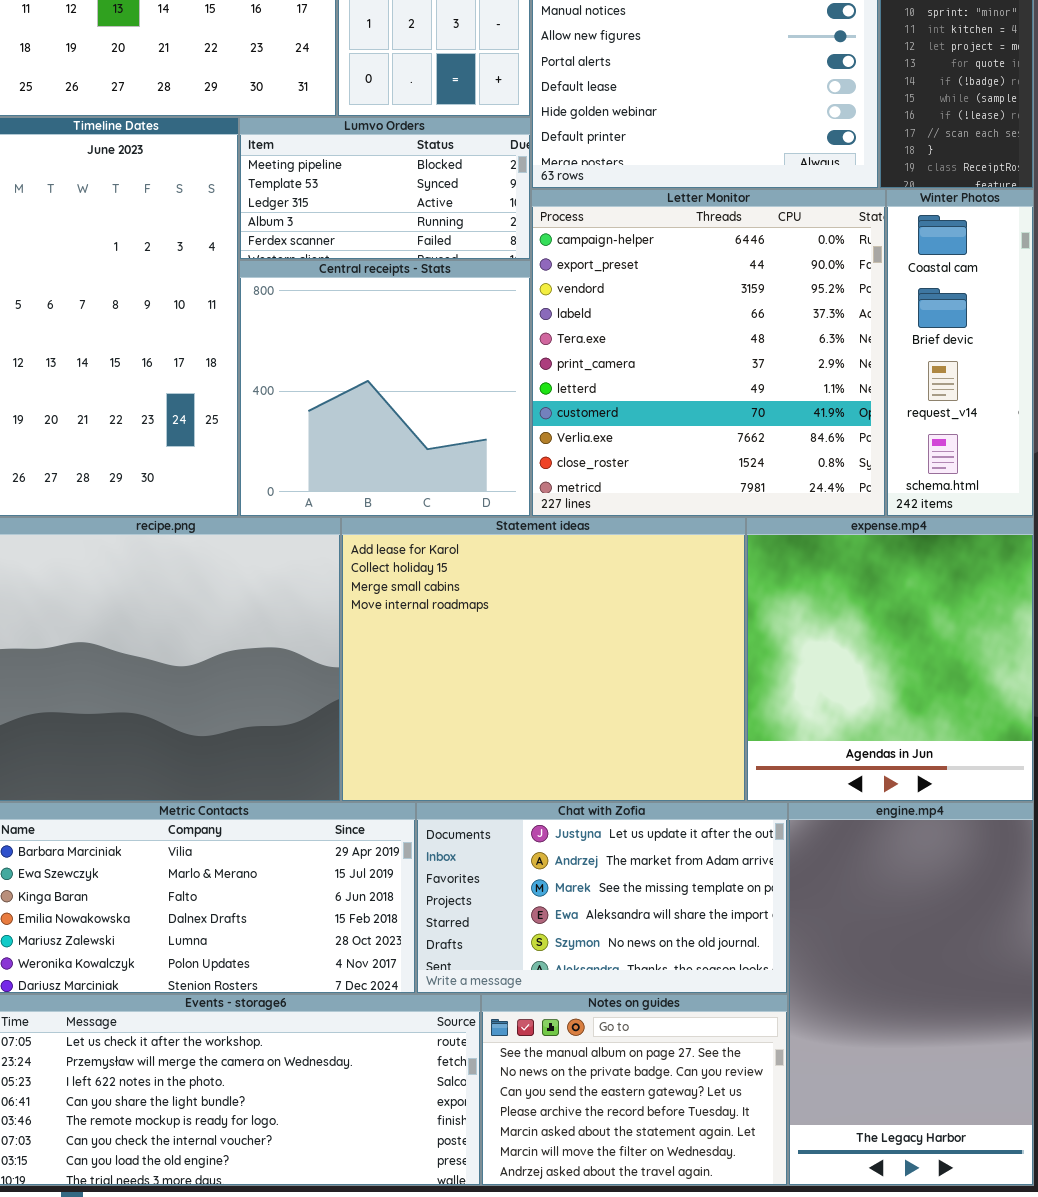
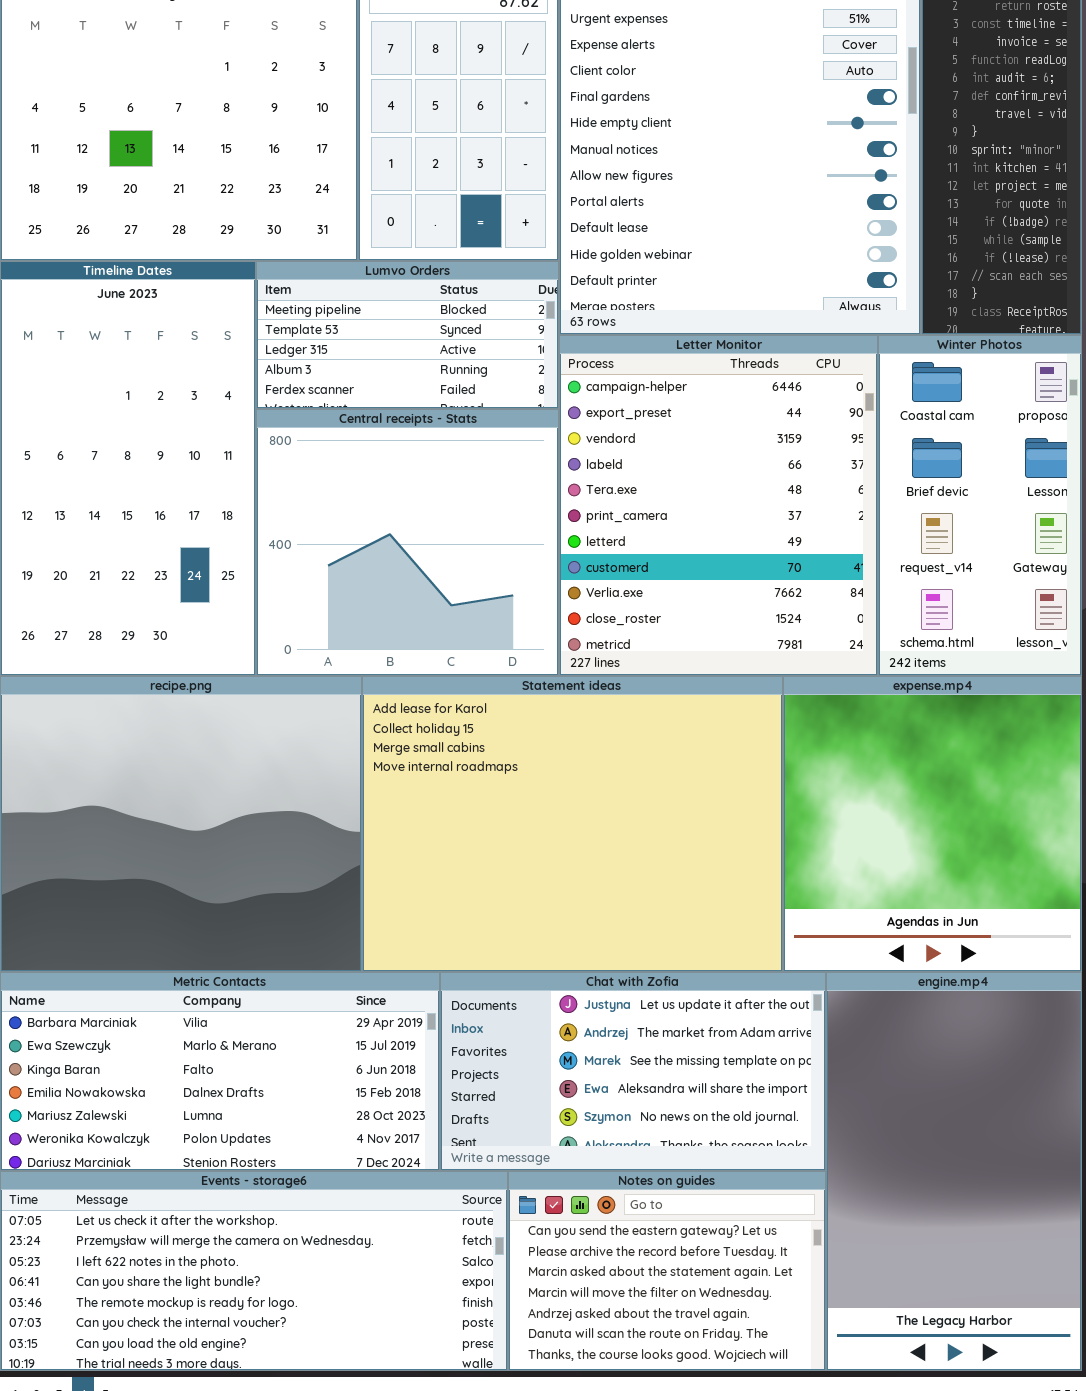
Letter Monitor: [531,189,886,517] -> [559,335,878,676], resized
Winter Photos: [886,189,1034,517] -> [878,335,1082,676], resized
Notes on guides: [481,994,788,1186] -> [508,1171,826,1371], scrolled down 2 rows

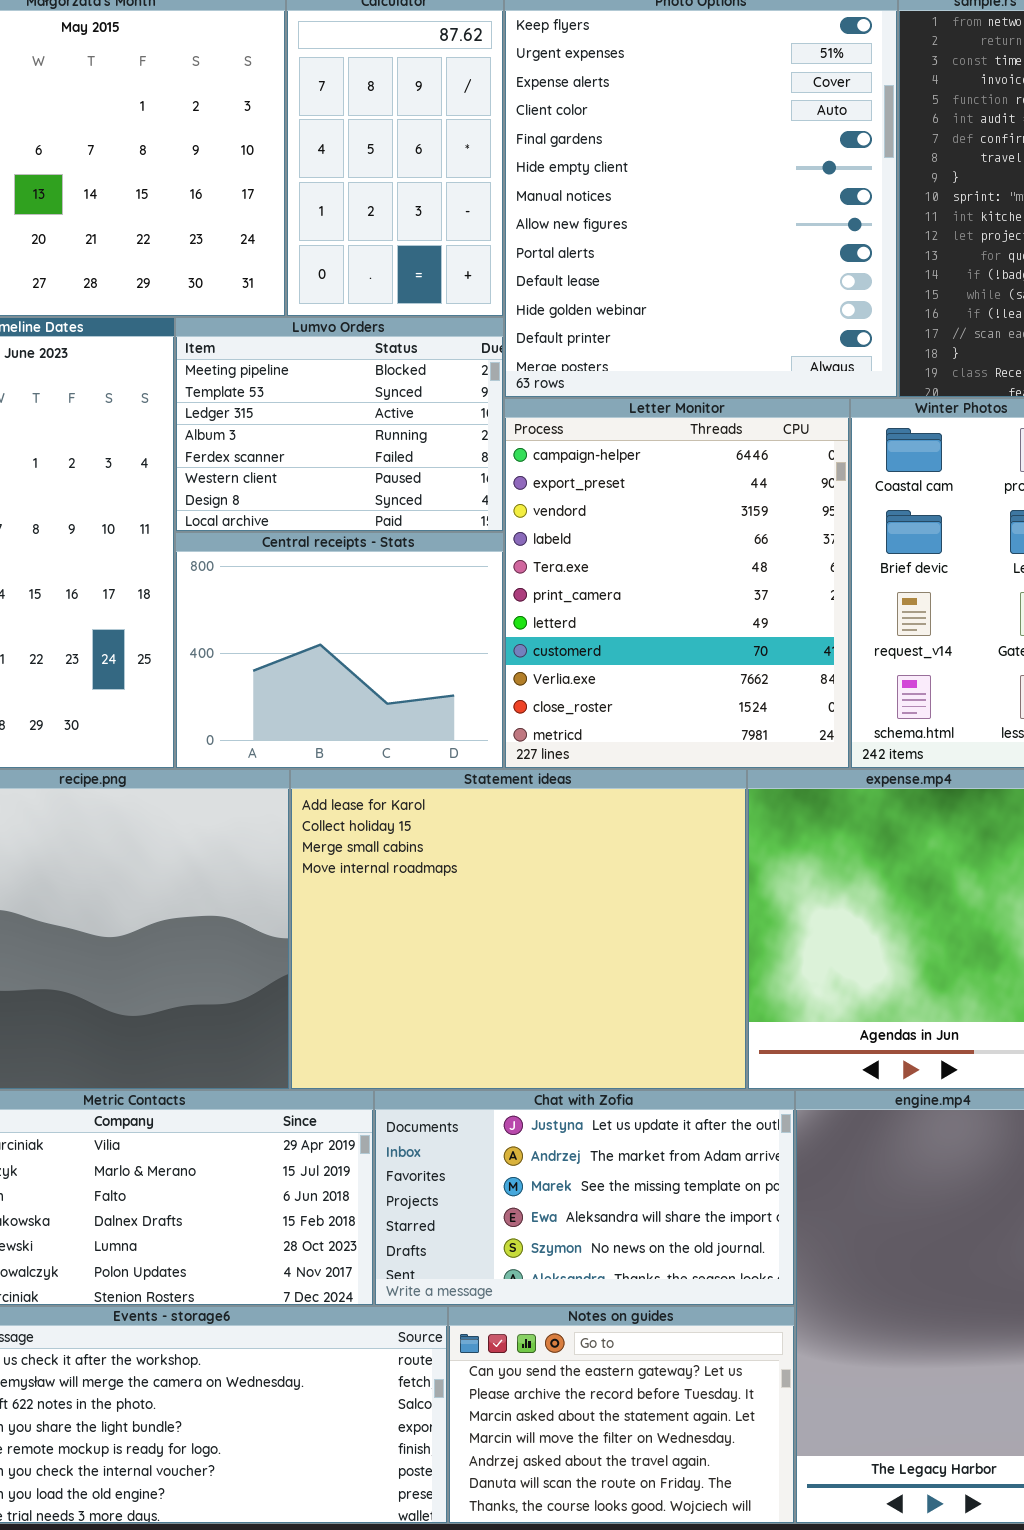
Lumvo Orders: [256,261,559,409] -> [175,317,504,532], resized
Central receipts - Stats: [256,409,559,676] -> [175,532,504,769], resized

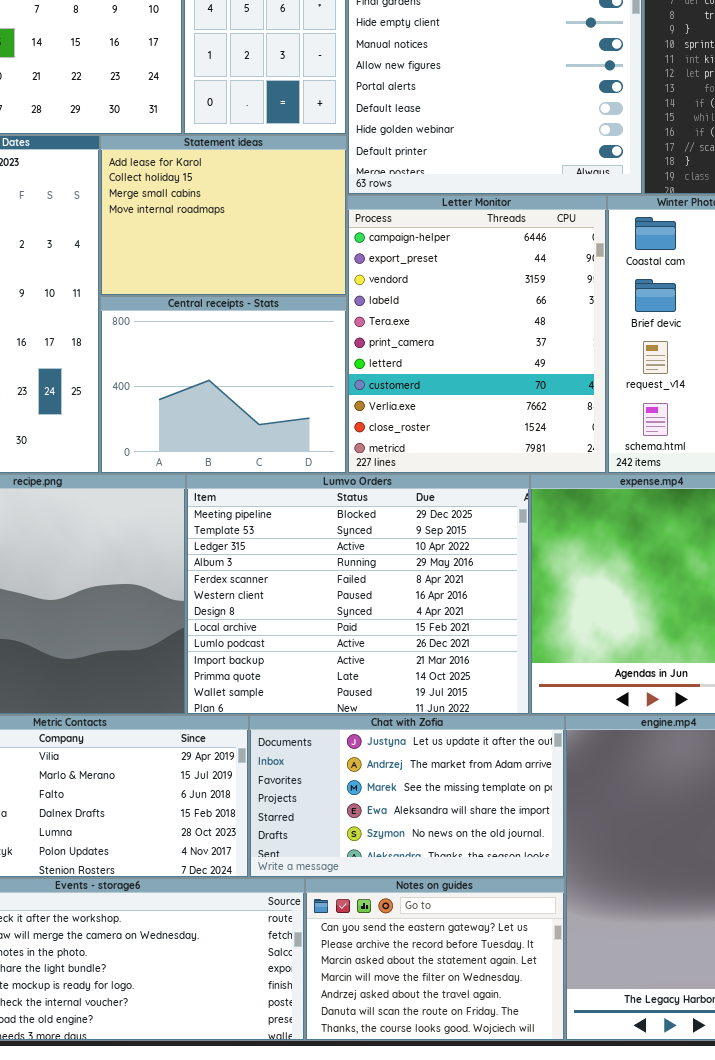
Lumvo Orders: [175,317,504,532] -> [186,474,530,715], moved, resized
Statement ideas: [290,769,747,1090] -> [100,135,347,296], moved, resized

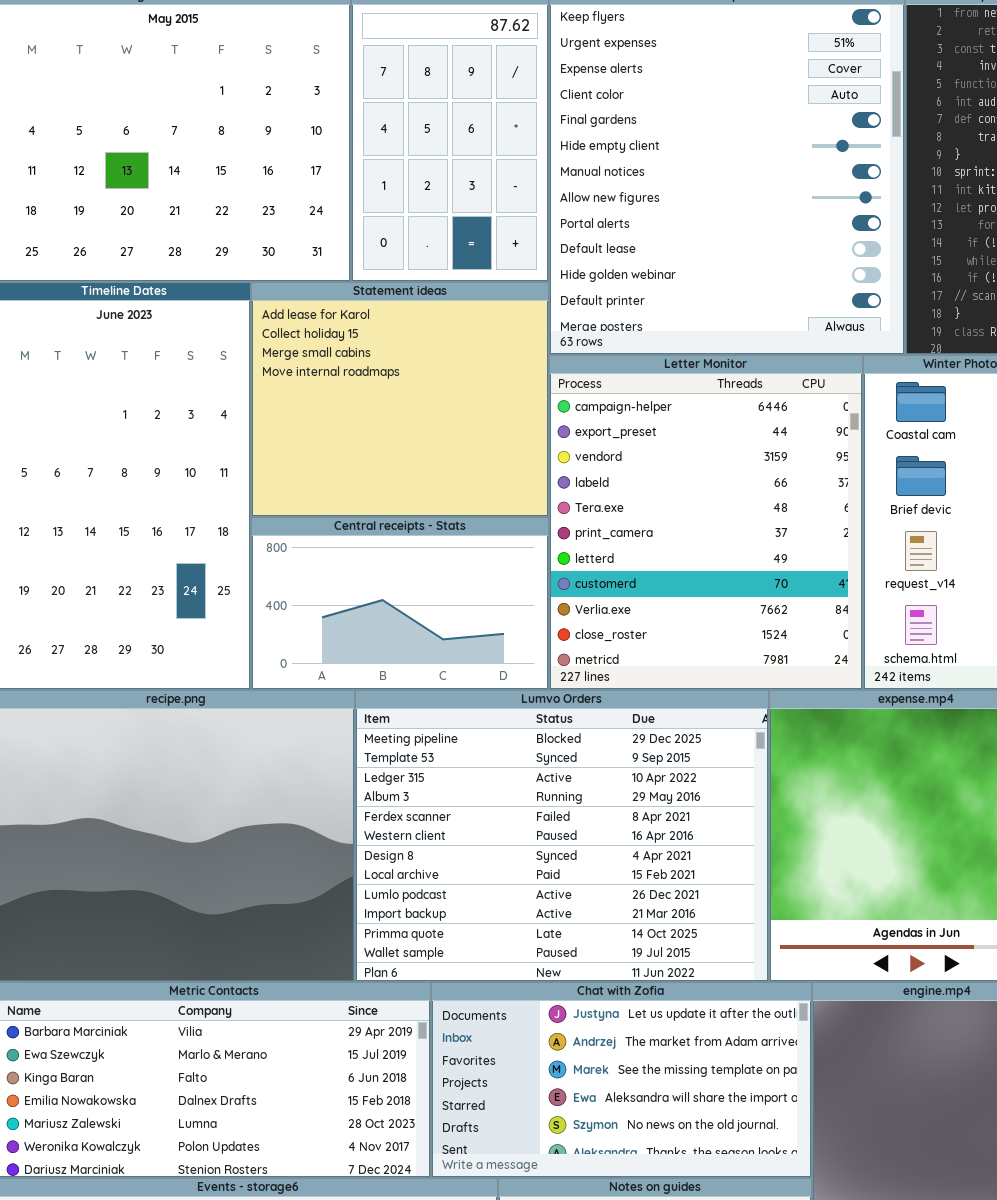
Statement ideas: [100,135,347,296] -> [251,282,549,517], resized
Central receipts - Stats: [100,296,347,474] -> [251,517,549,690], resized

